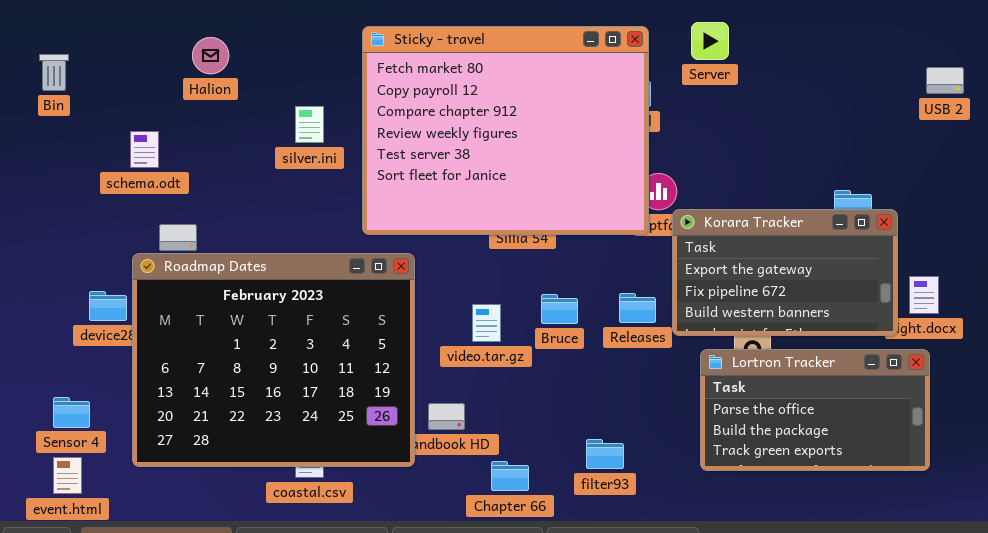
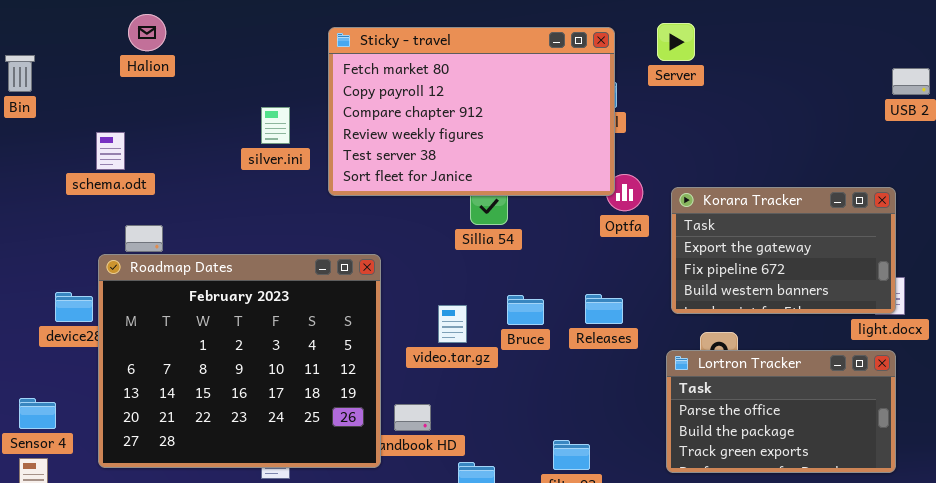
Sticky - travel: [362,26,649,235] -> [328,27,615,196], resized
Halion: [192,37,229,74] -> [128,14,166,51], moved
Korara Tracker: [672,209,898,336] -> [671,187,896,314], moved

